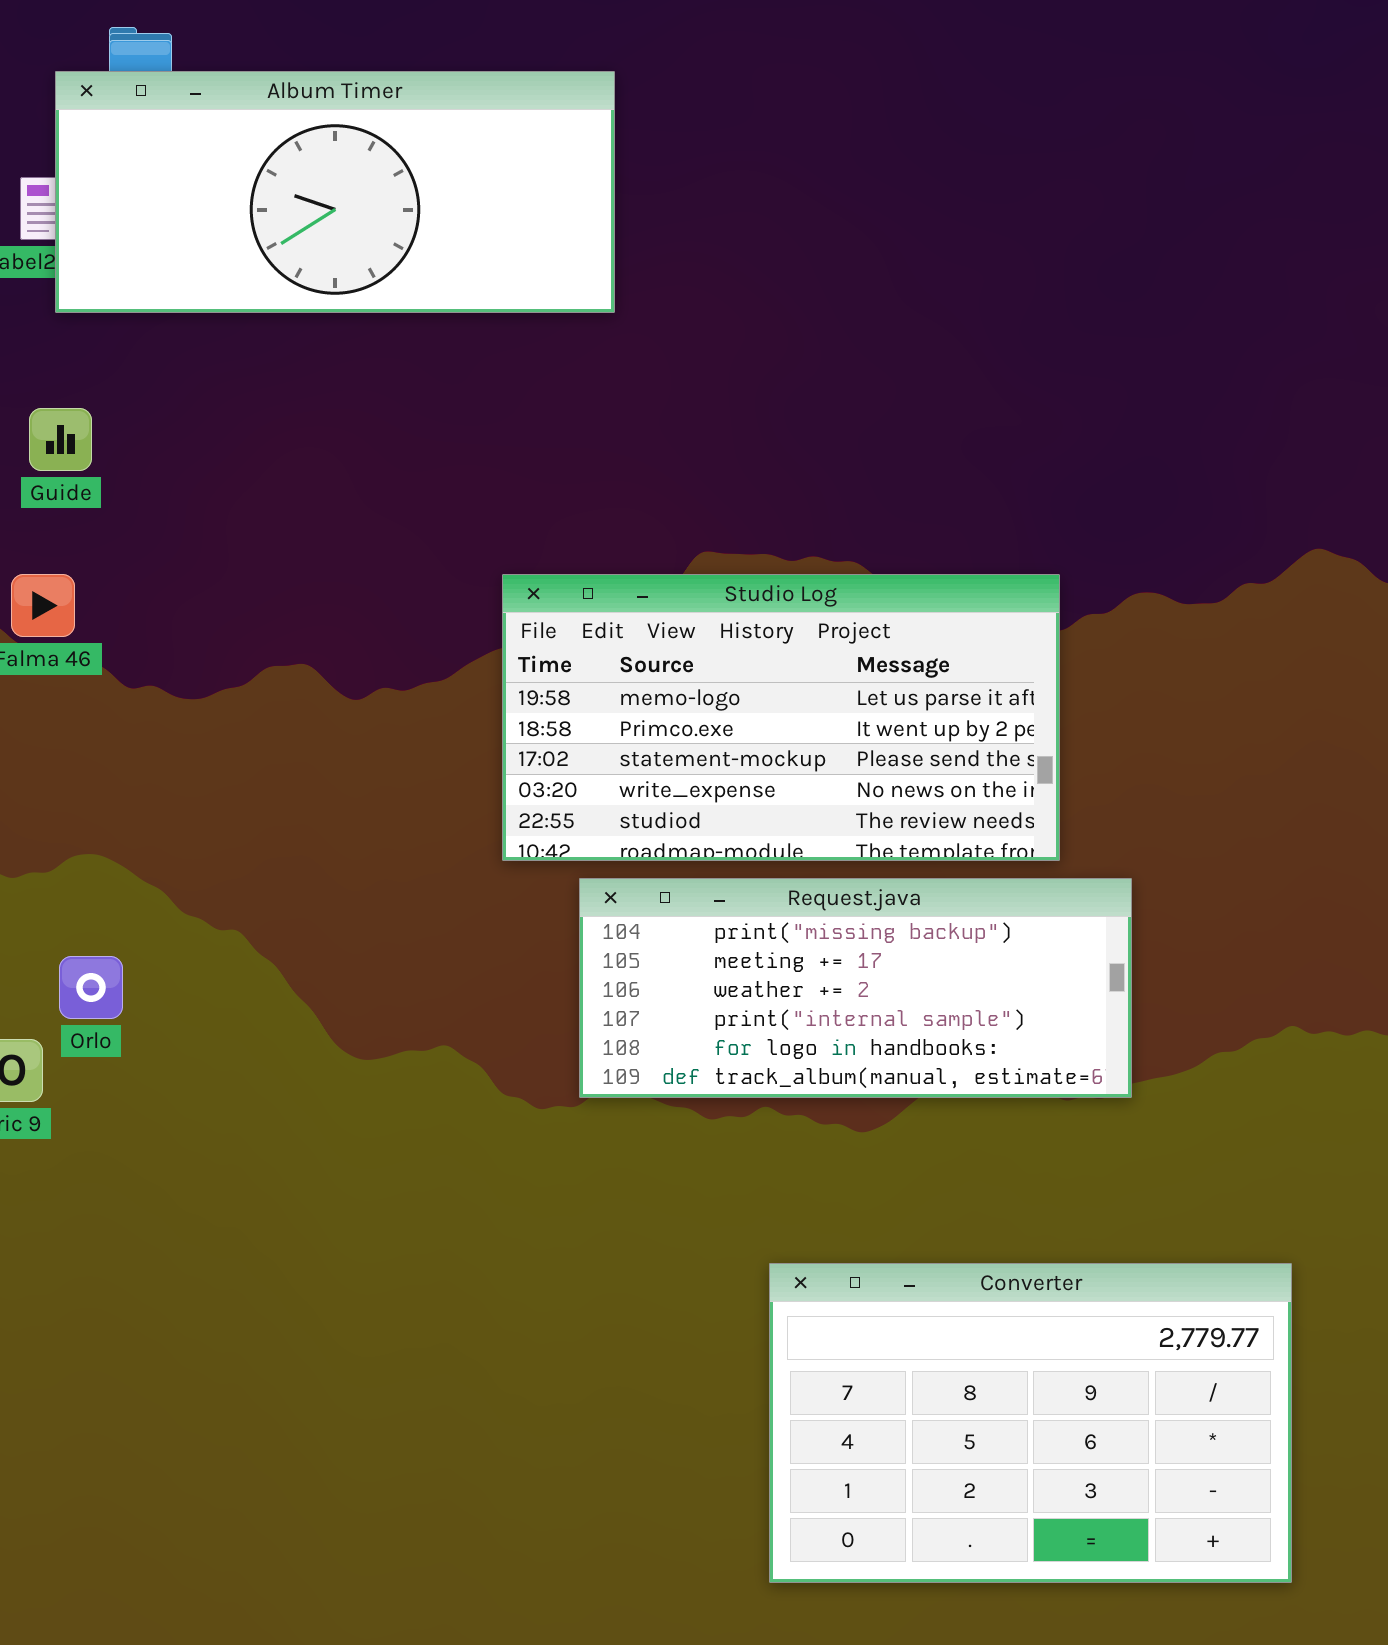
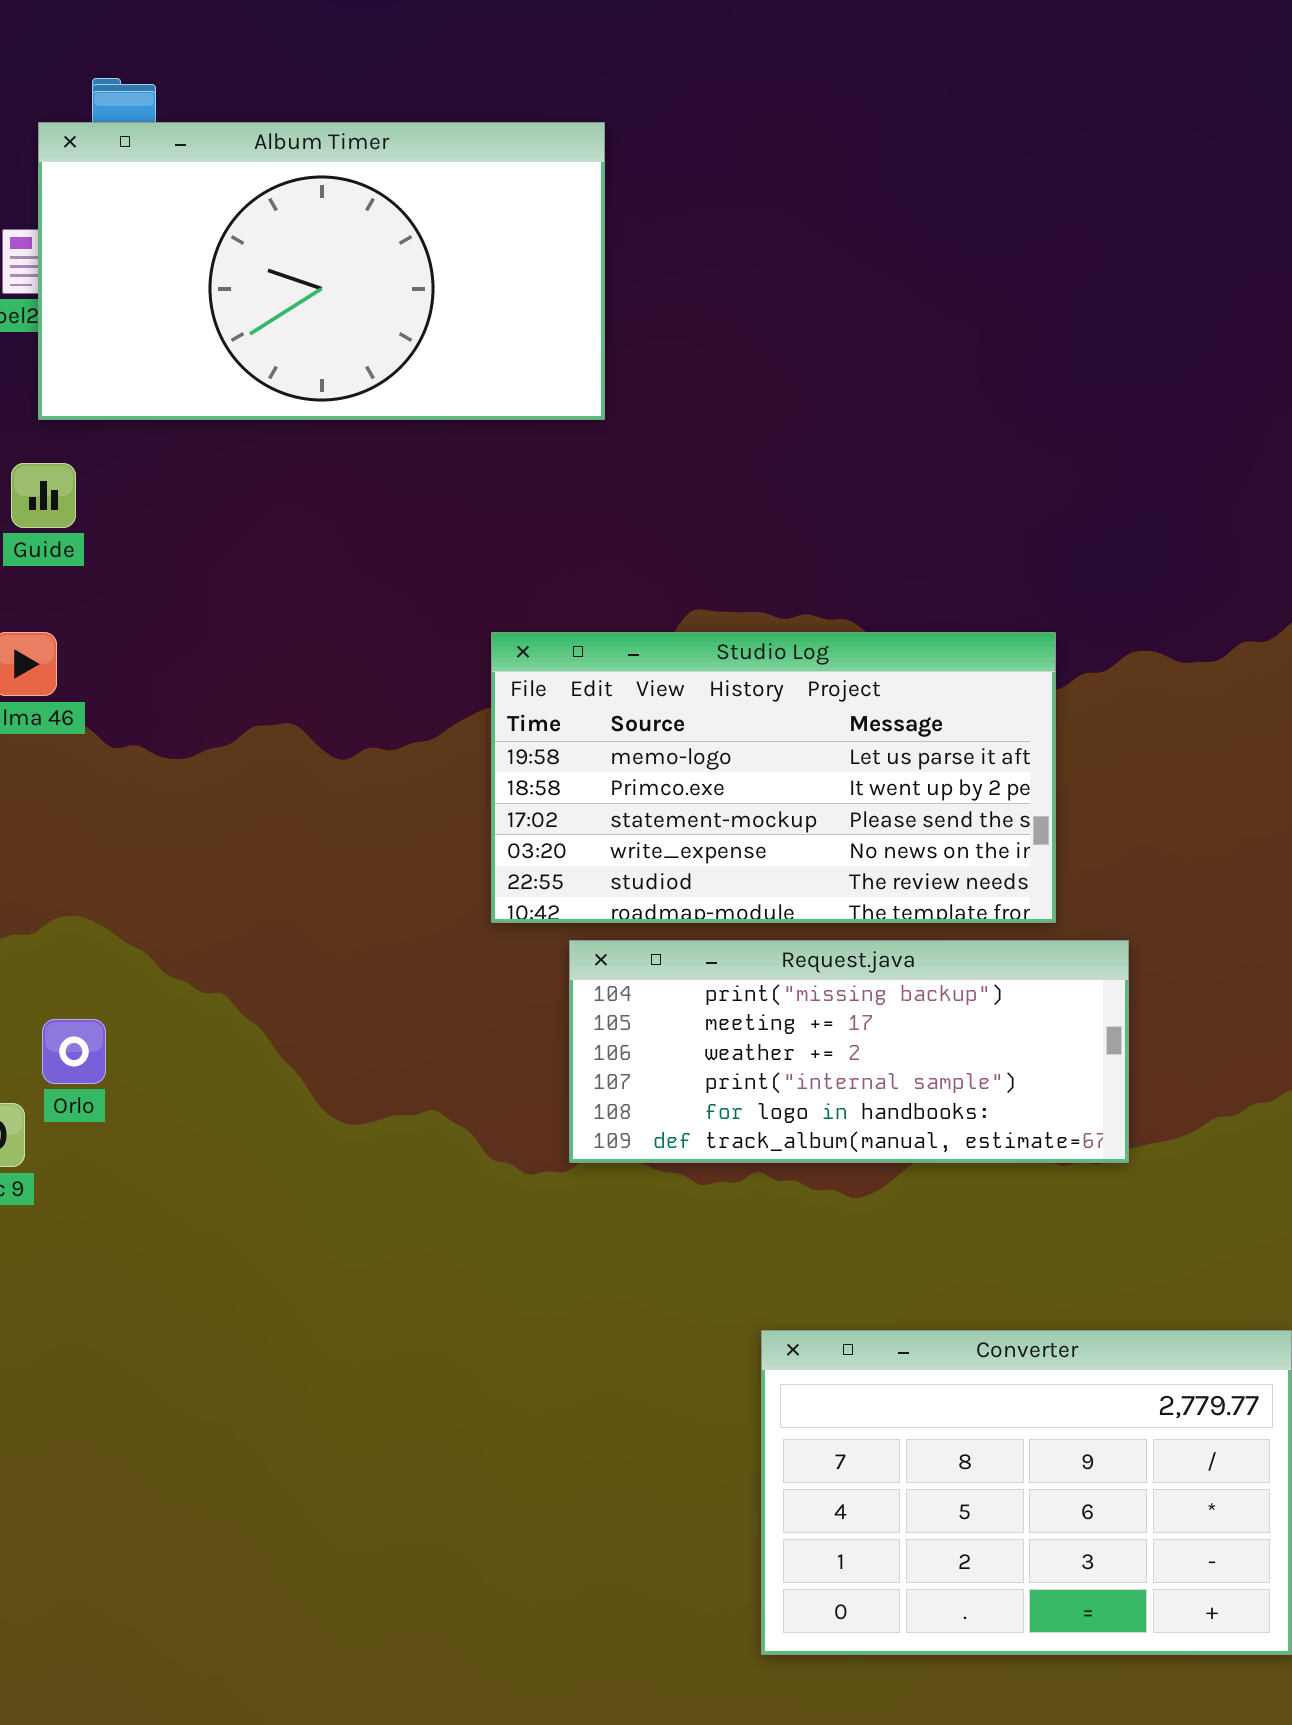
Album Timer: [55,71,615,313] -> [38,122,605,420], resized

